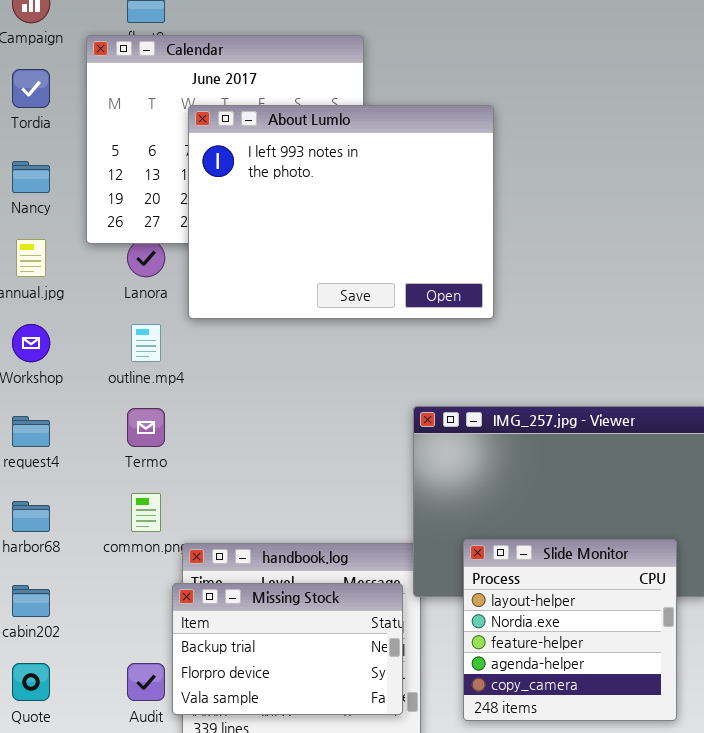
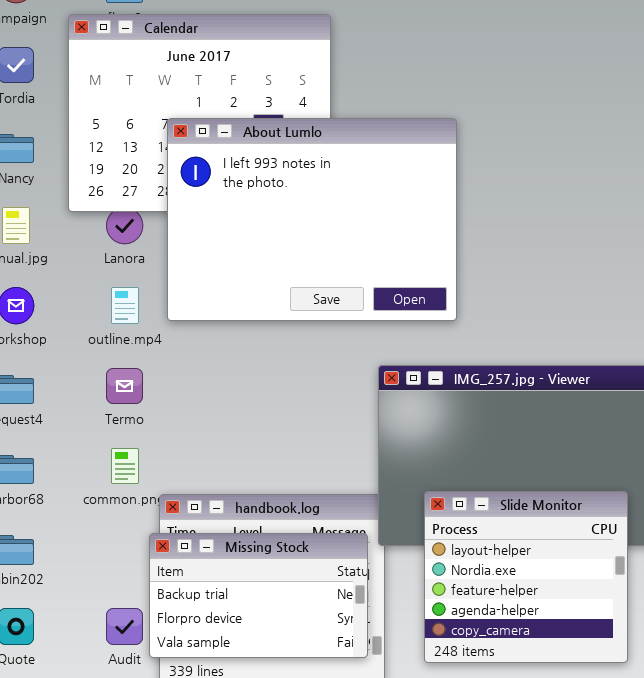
About Lumlo: [188,105,494,319] -> [167,118,457,321], moved

